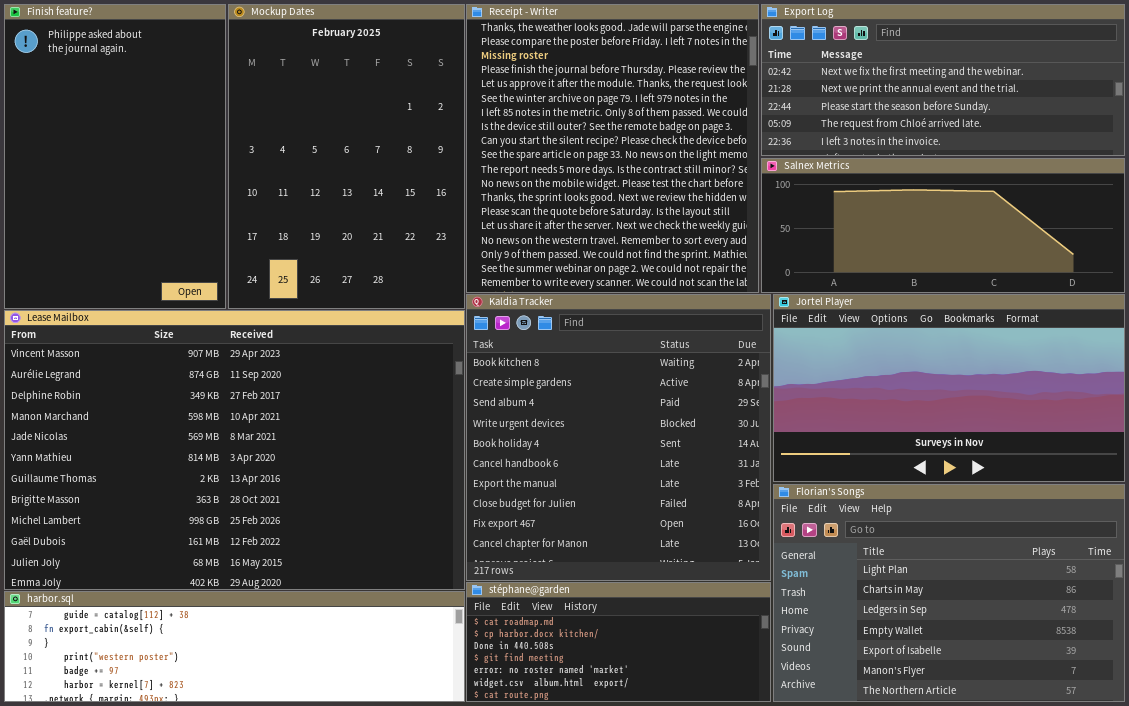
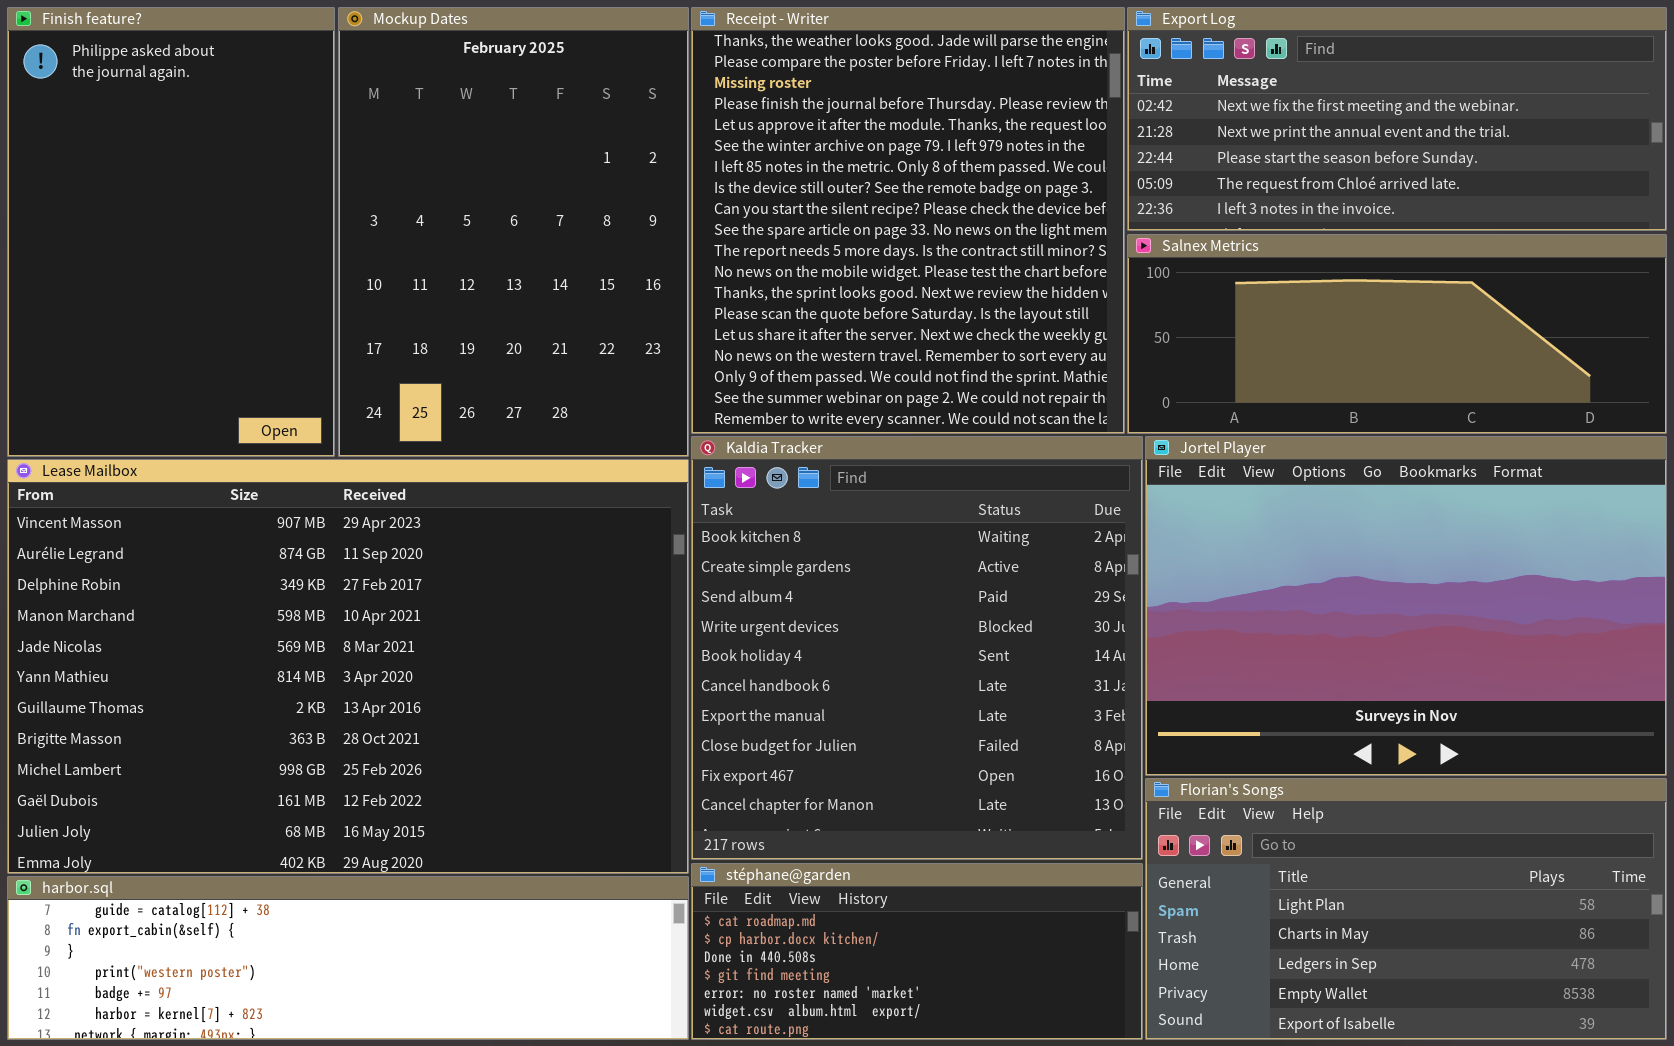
Jortel Player: [773,294,1125,482] -> [1145,436,1667,776], resized
Florian's Songs: [773,484,1125,702] -> [1145,778,1667,1040], resized

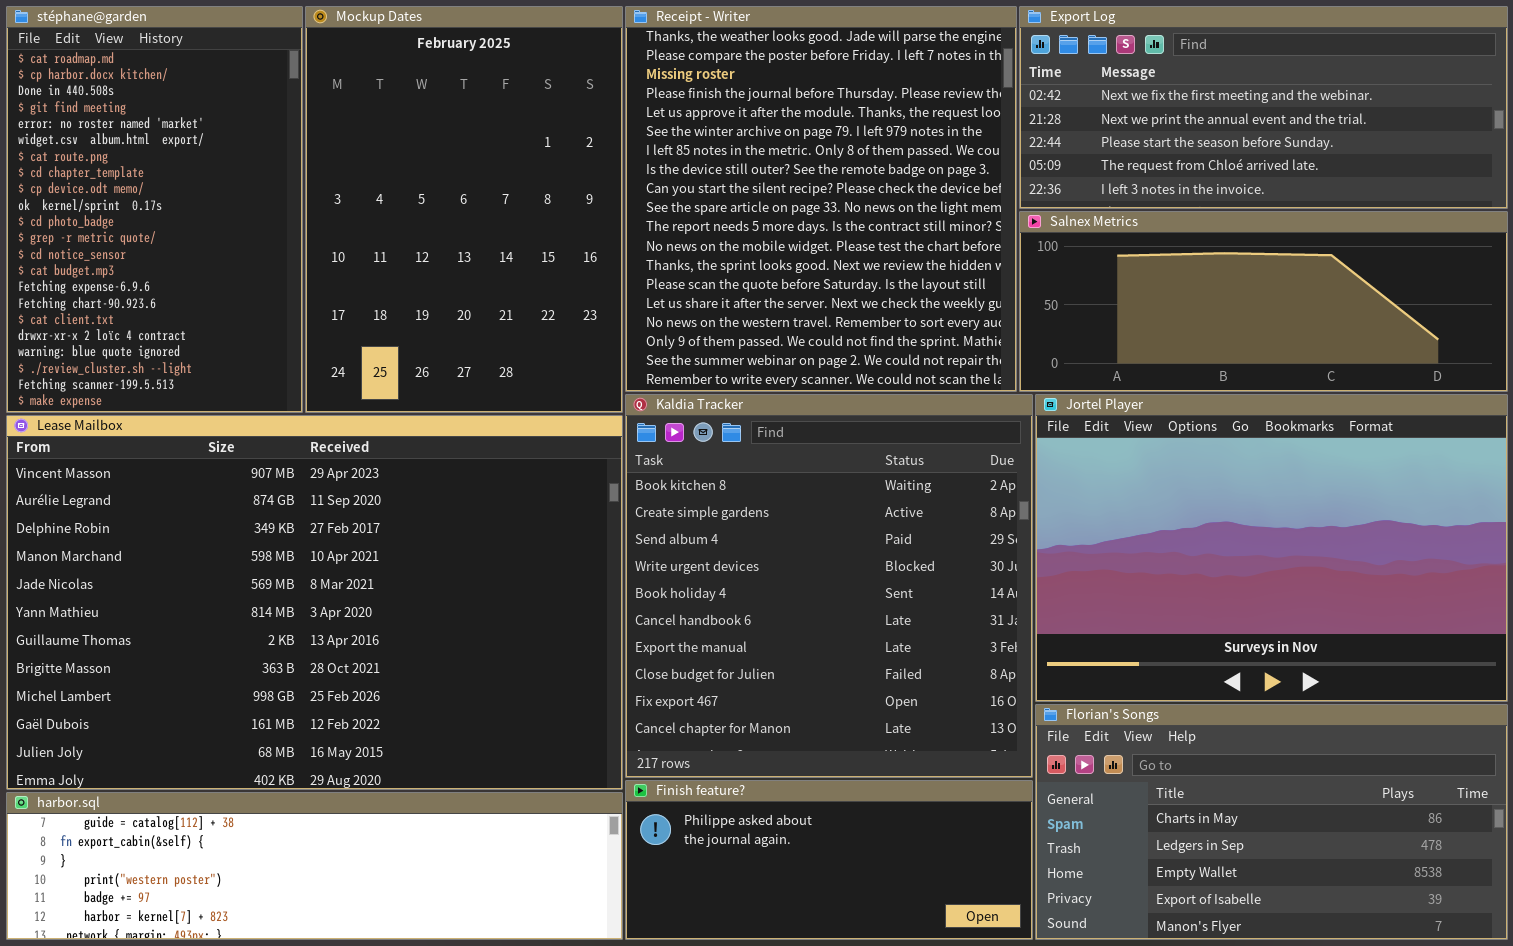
Finish feature?: [7,7,335,457] -> [625,780,1033,940], moved, resized
Florian's Songs: [1145,778,1667,1040] -> [1035,704,1508,940], scrolled down 1 row
stéphane@garden: [691,863,1143,1040] -> [6,6,303,413], moved, resized

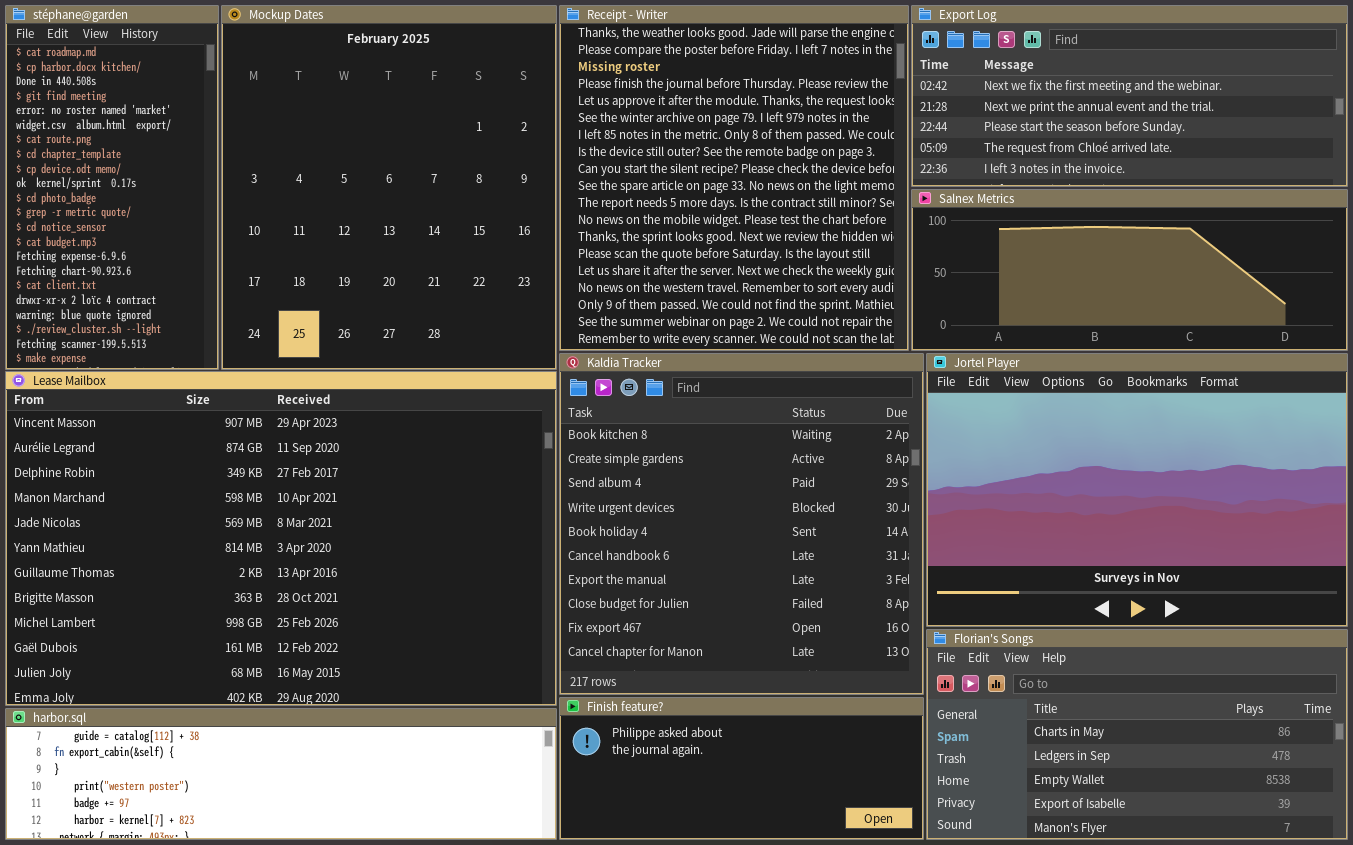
stéphane@garden: [6,6,303,413] -> [5,5,219,370], resized
Mockup Dates: [305,6,623,413] -> [221,5,557,370], resized

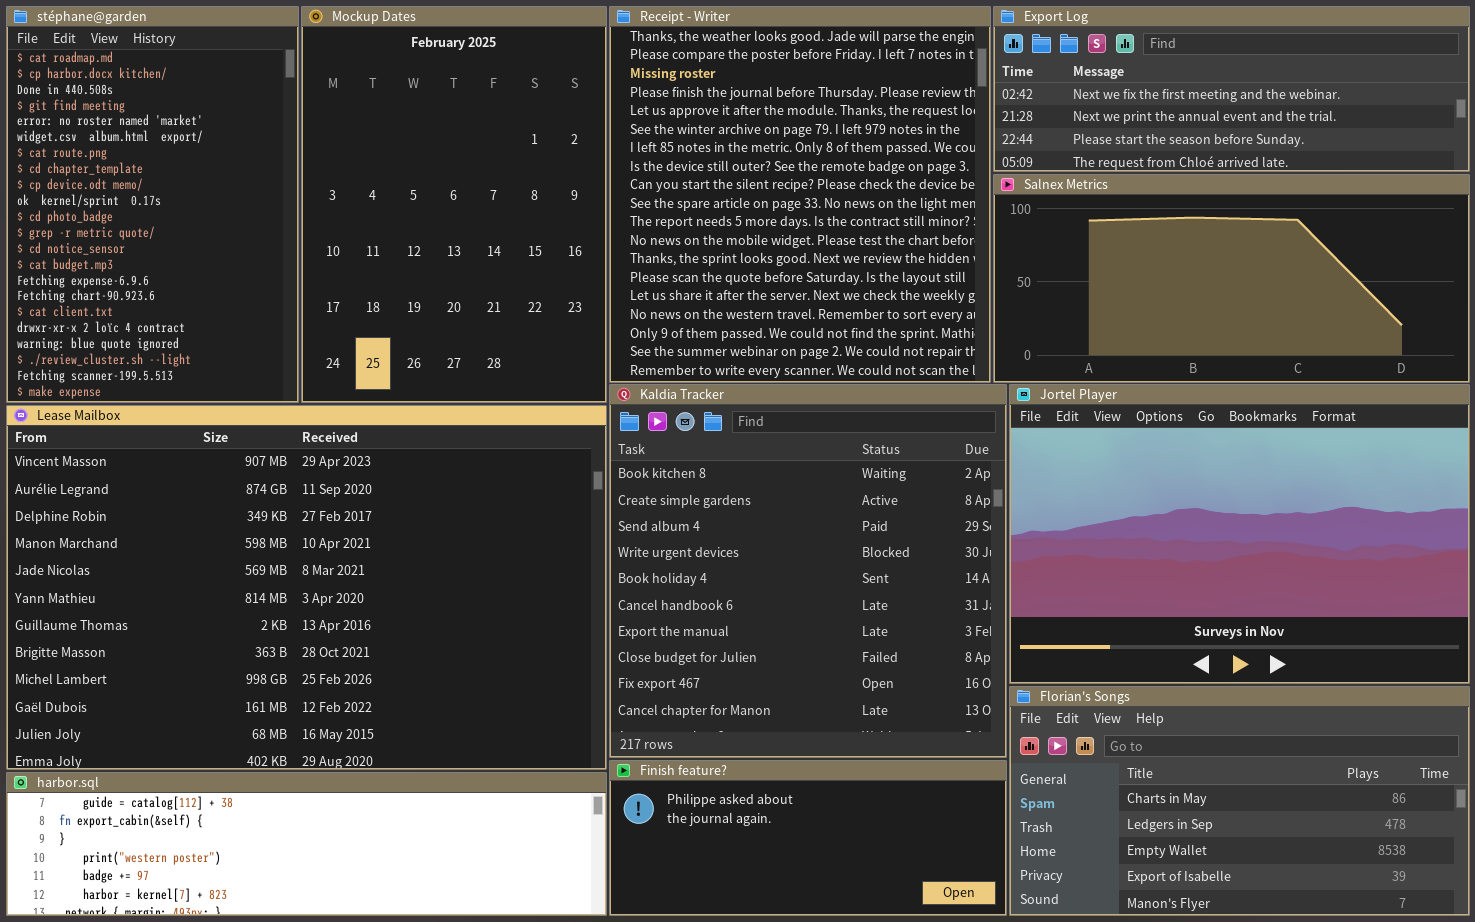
stéphane@garden: [5,5,219,370] -> [6,6,299,403], resized
Mockup Dates: [221,5,557,370] -> [301,6,607,403], resized
Export Log: [911,5,1348,187] -> [993,6,1470,172], resized
Salnex Metrics: [911,189,1348,351] -> [993,174,1470,383], resized

